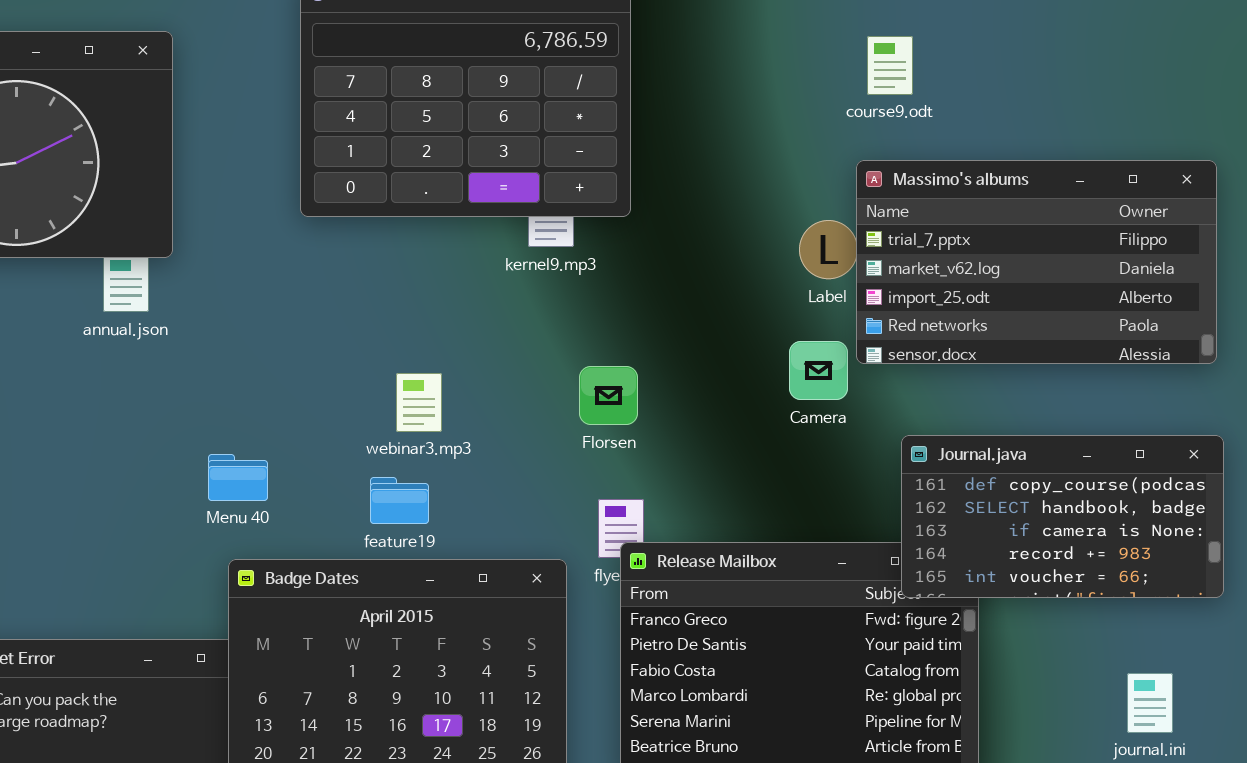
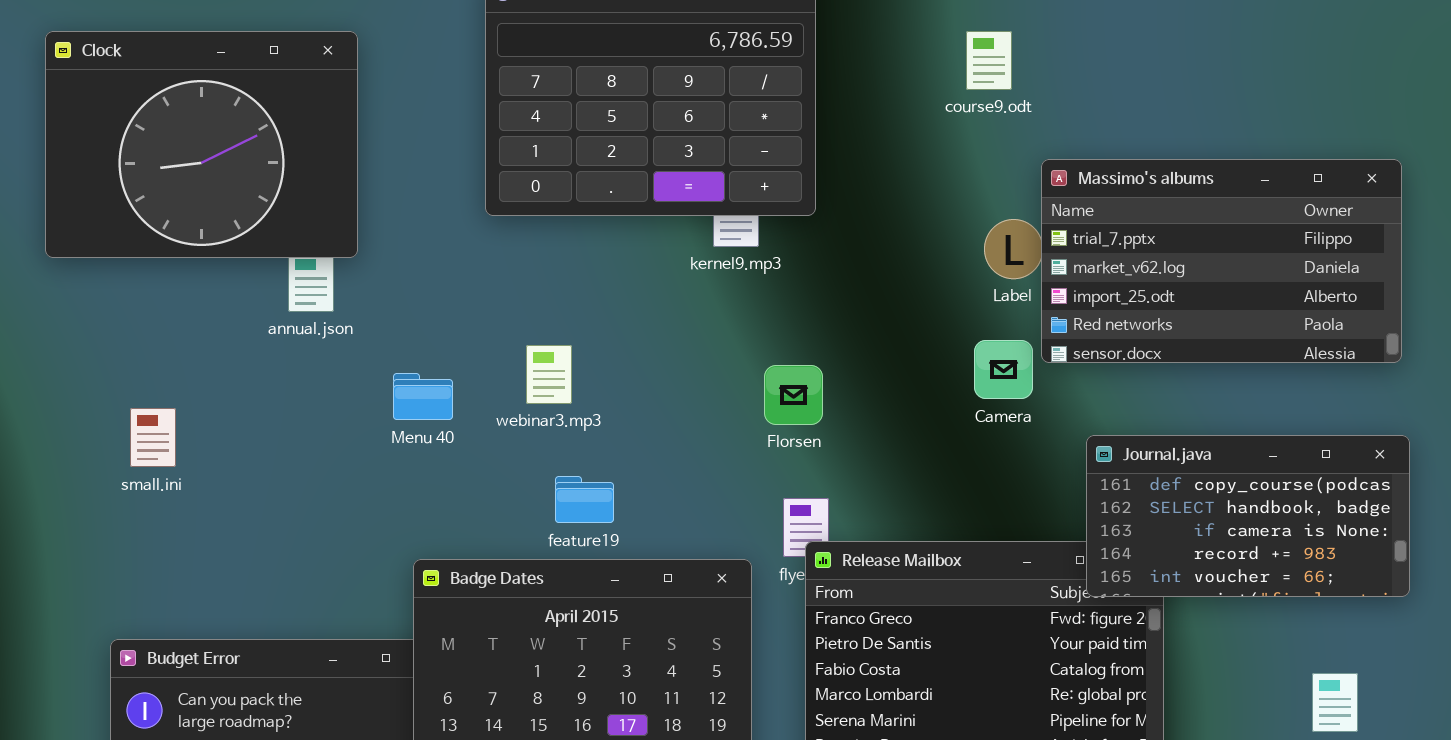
course9.odt: [867,36,913,95] -> [966,31,1012,90], moved
webinar3.mp3: [396,373,442,432] -> [526,345,572,404], moved
Menu 40: [208,454,268,501] -> [393,373,453,420], moved

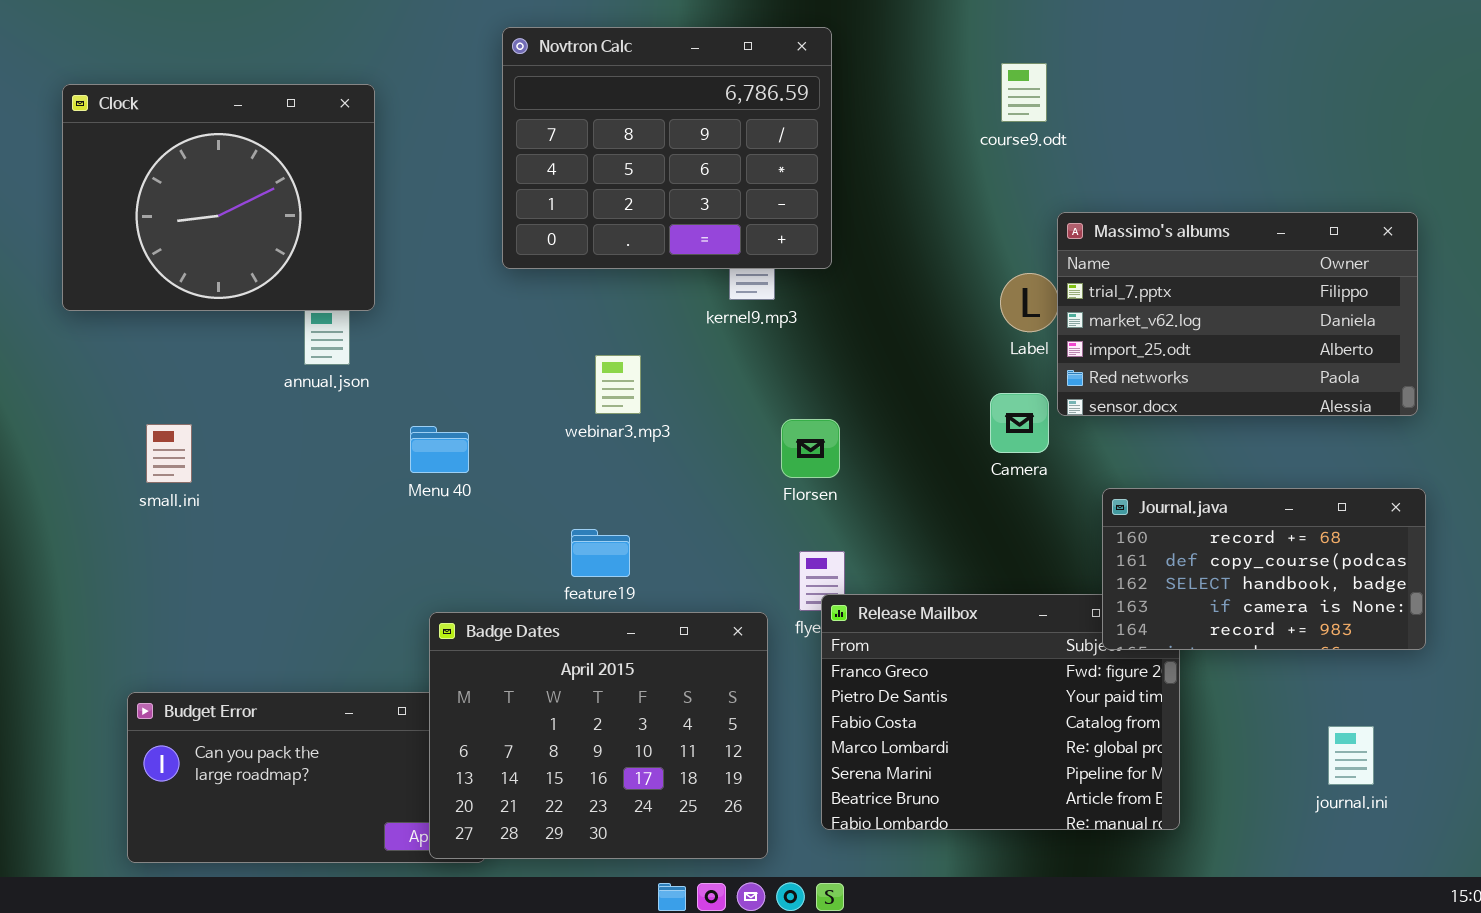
course9.odt: [966,31,1012,90] -> [1001,63,1047,122], moved
webinar3.mp3: [526,345,572,404] -> [595,355,641,414], moved
small.ini: [130,408,176,467] -> [146,424,192,483], moved
Journal.java: [1086,435,1410,597] -> [1102,488,1426,650], scrolled up 1 row

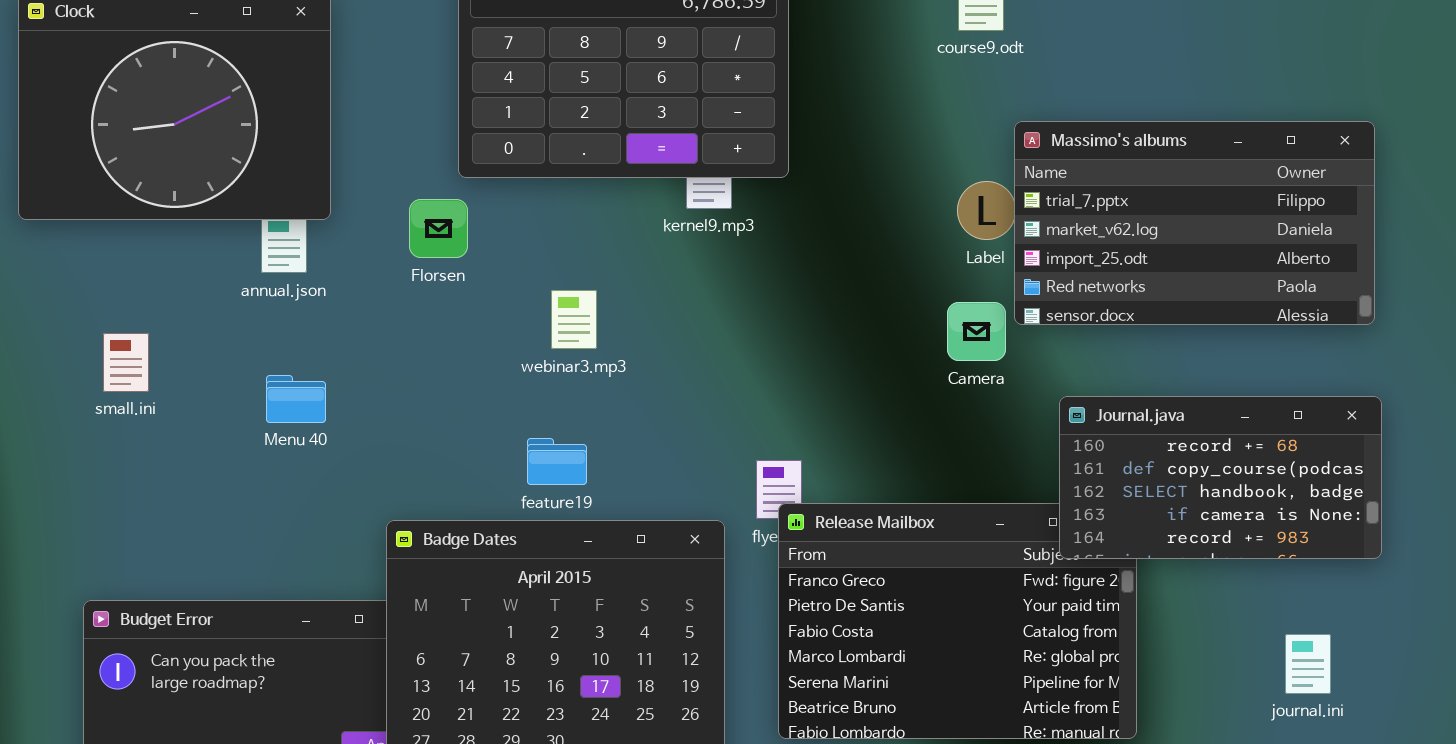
webinar3.mp3: [595,355,641,414] -> [551,290,597,349], moved
Florsen: [781,419,840,478] -> [409,199,468,258], moved
Menu 40: [410,426,469,473] -> [266,375,326,423], moved

